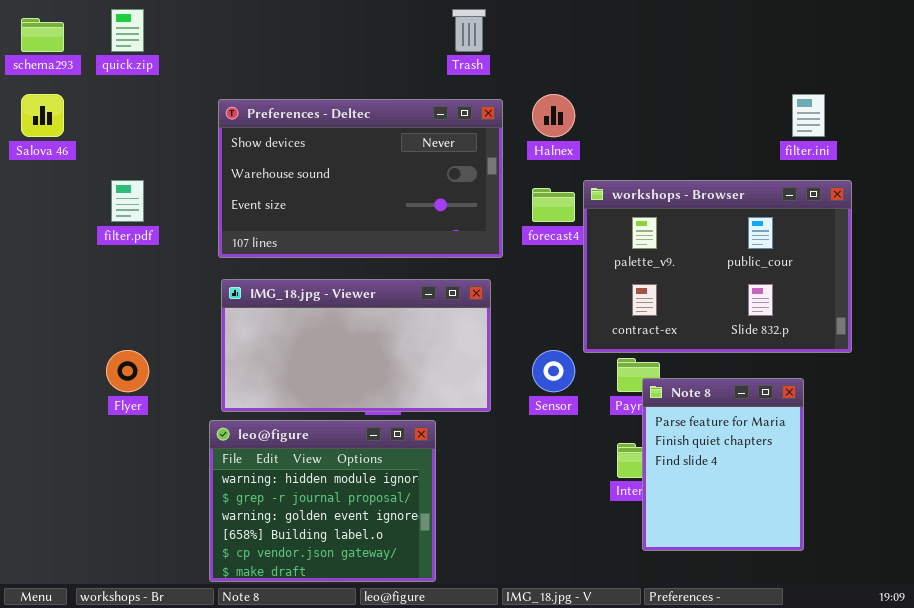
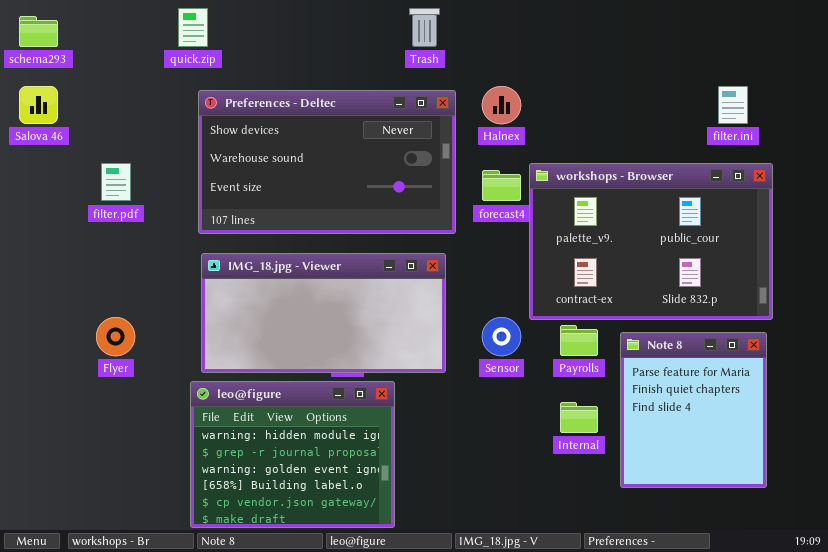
quick.zip: [111,9,144,52] -> [178,8,208,47], moved
Note 8: [642,378,804,551] -> [620,332,767,488], moved

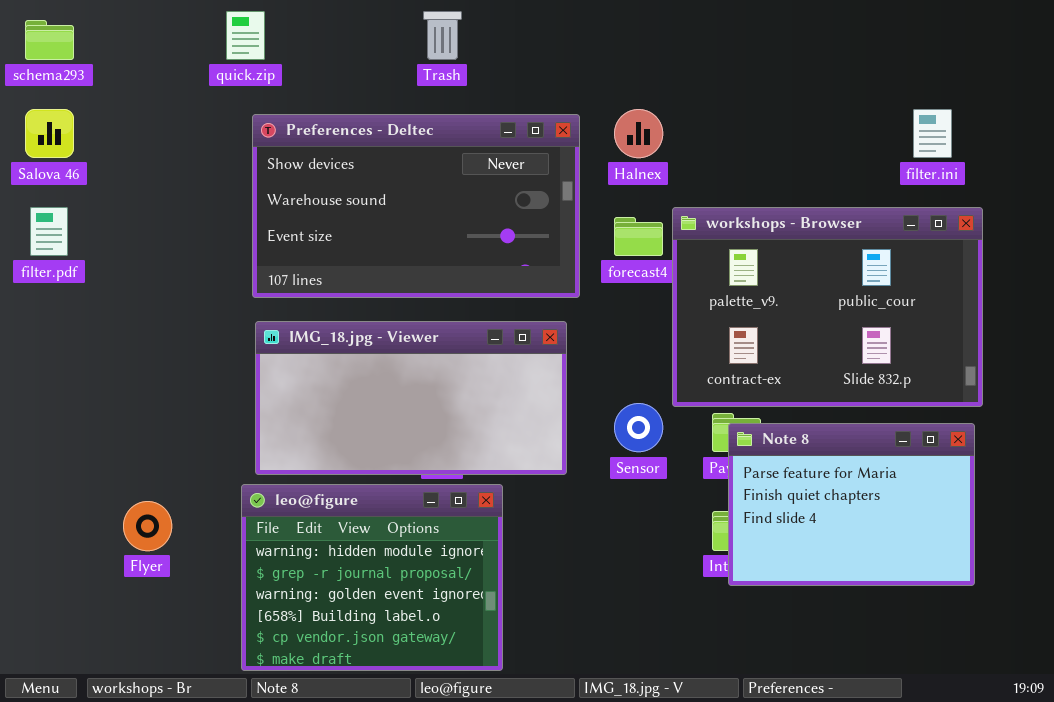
Trash: [409,8,440,47] -> [423,11,462,60], moved
filter.pdf: [101,163,131,201] -> [30,207,68,256], moved
Flyer: [96,317,135,356] -> [123,501,172,551], moved
Note 8: [620,332,767,488] -> [728,423,975,586], resized

